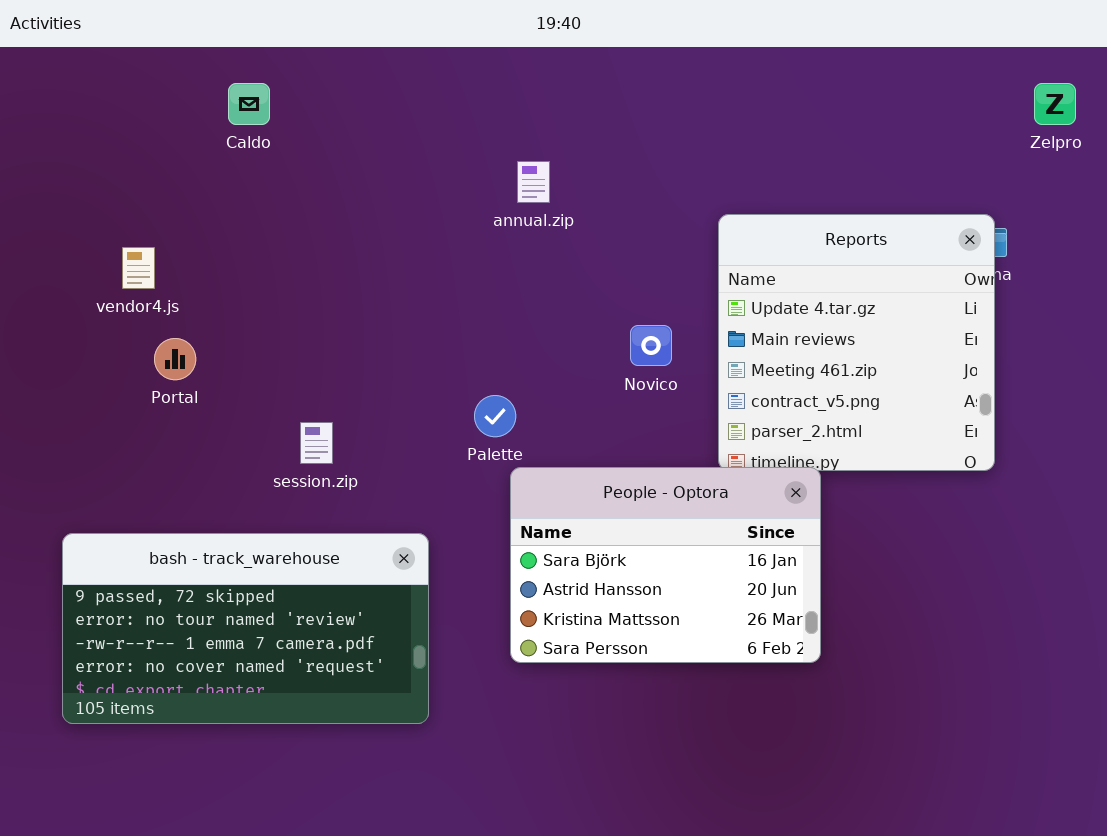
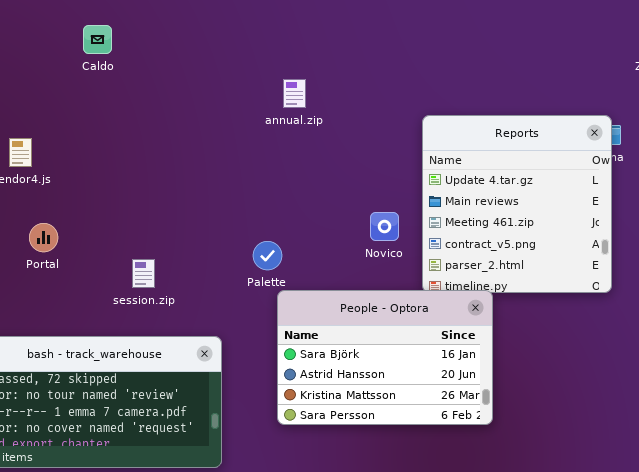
Novico: [630,325,672,366] -> [370,212,399,241], moved
Portal: [154,338,196,380] -> [29,223,58,252], moved

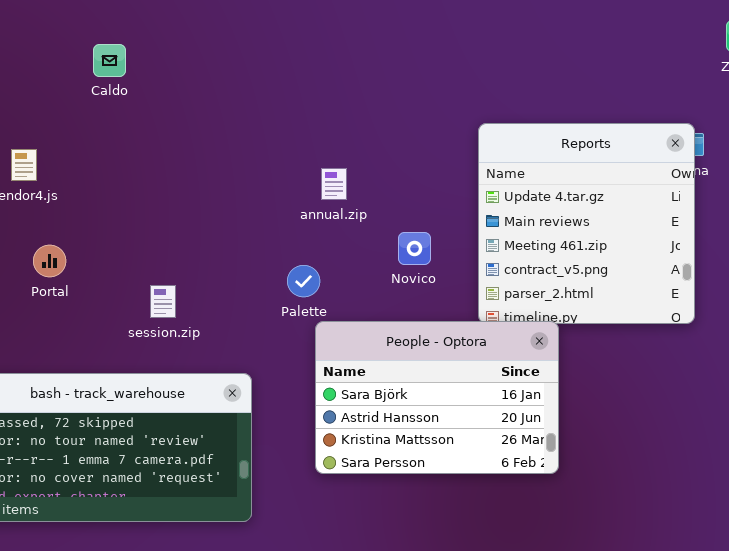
Caldo: [83,25,112,54] -> [93,44,126,77], moved
annual.zip: [283,79,306,108] -> [321,168,347,200], moved
Novico: [370,212,399,241] -> [398,232,431,265], moved

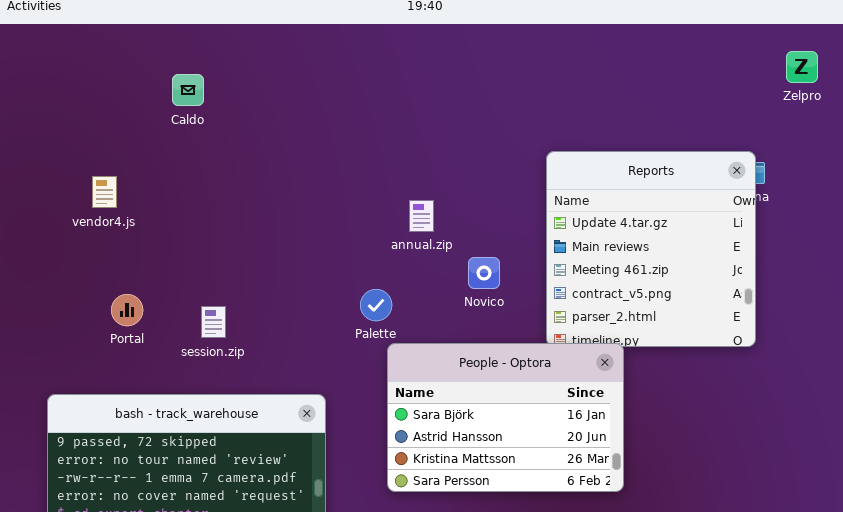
annual.zip: [321,168,347,200] -> [409,200,434,232], moved
Portal: [33,245,66,277] -> [111,294,143,326], moved
session.zip: [150,285,176,318] -> [201,306,226,338], moved

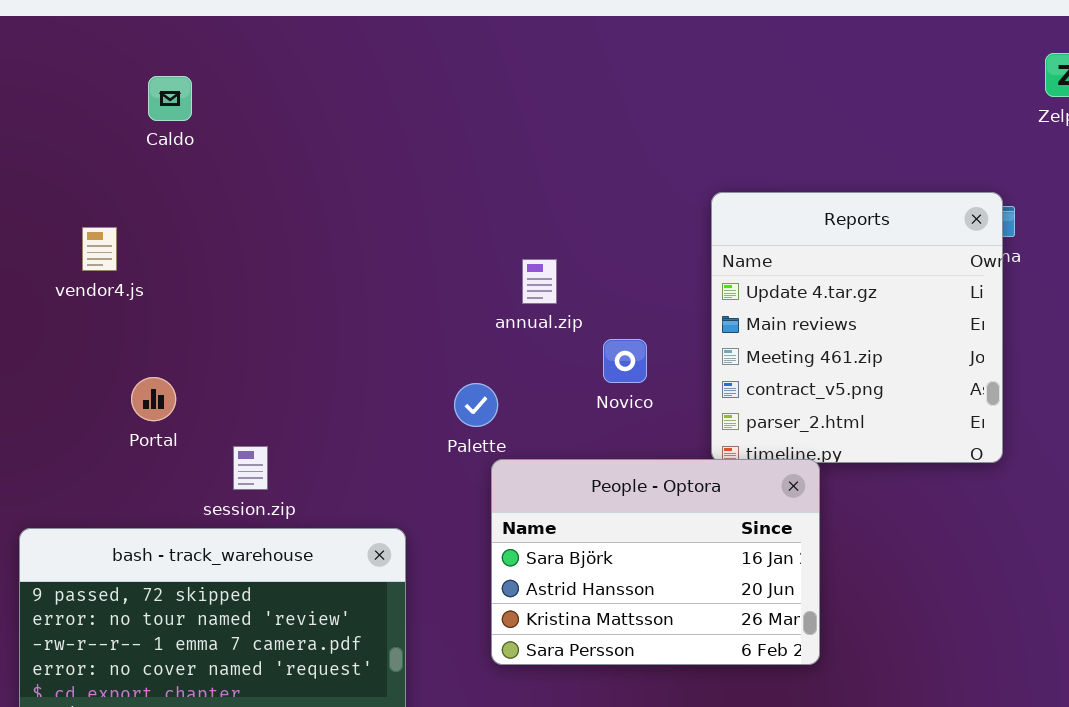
Caldo: [172,74,204,106] -> [148,76,192,121], moved
Portal: [111,294,143,326] -> [131,377,176,421], moved
session.zip: [201,306,226,338] -> [233,446,268,490], moved

